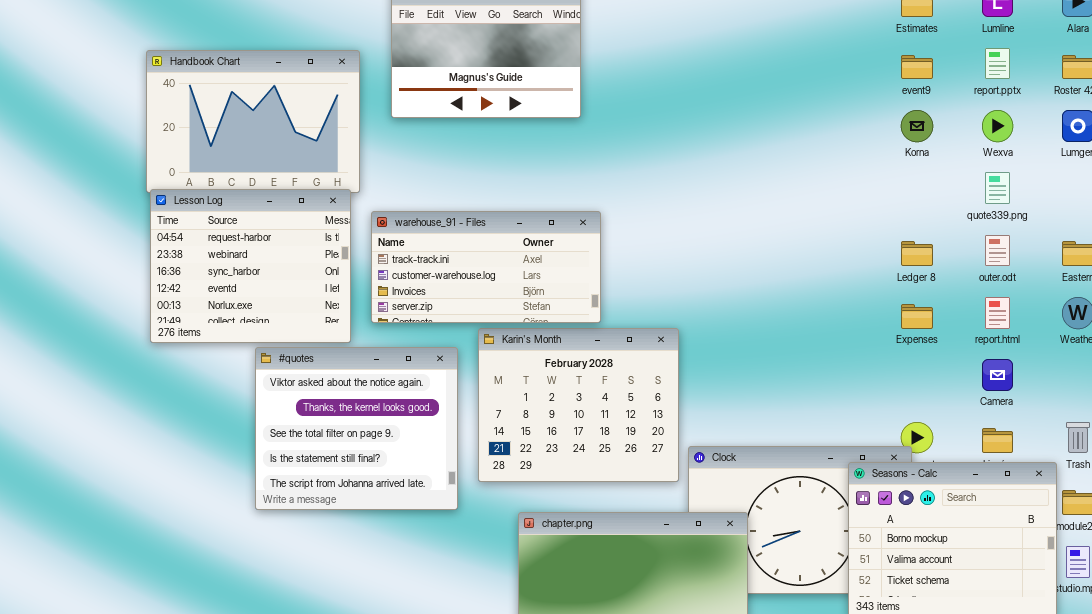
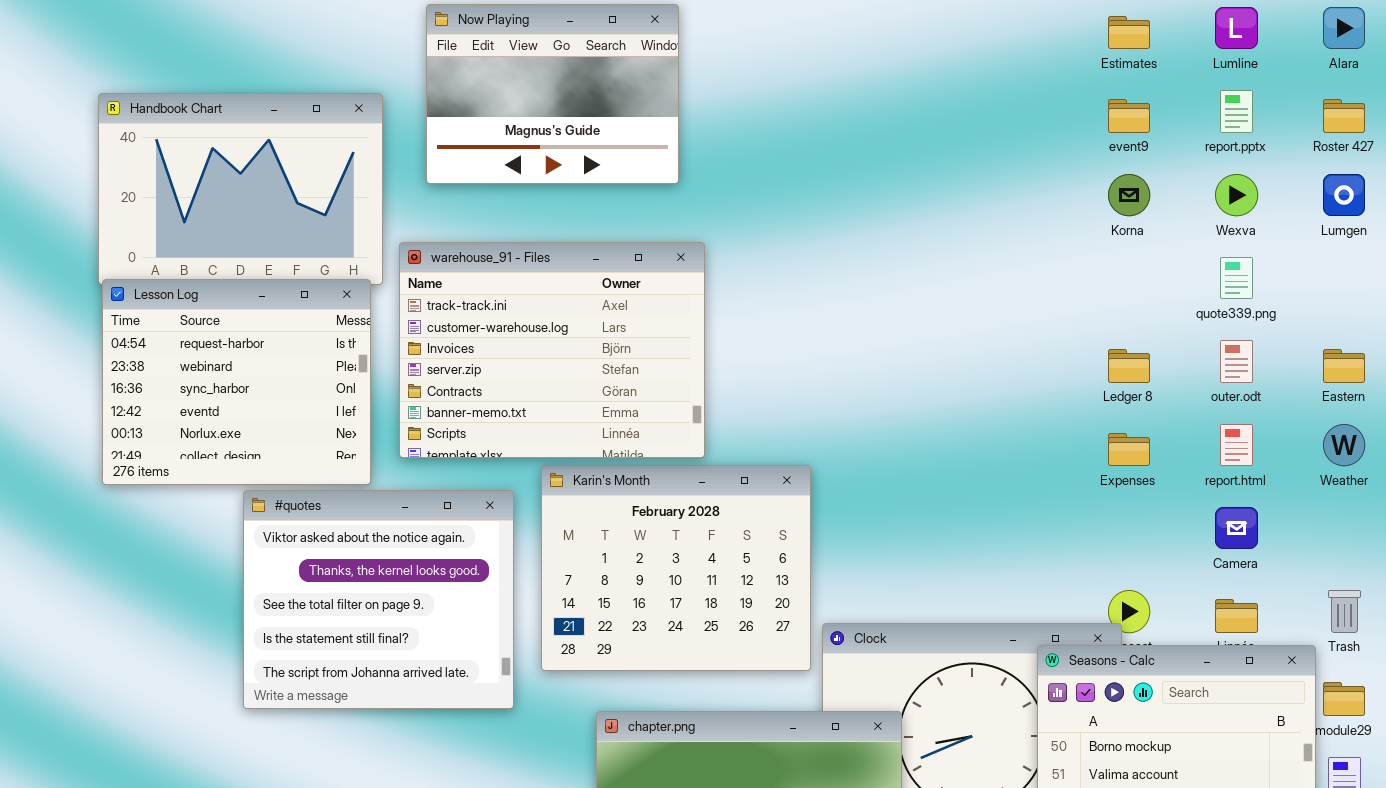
warehouse_91 - Files: [371,211,601,323] -> [399,242,705,458], resized

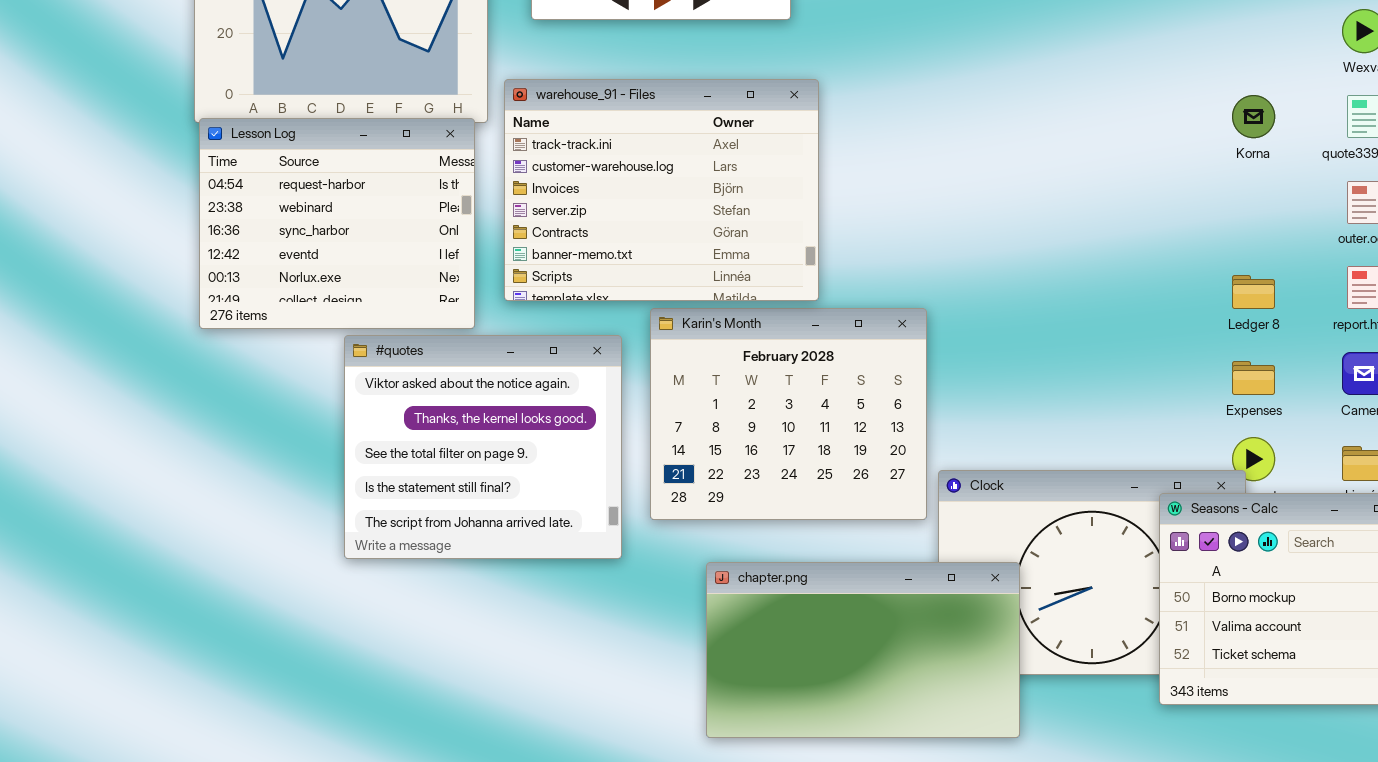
Korna: [1108,174,1150,216] -> [1232,95,1275,138], moved
Ledger 8: [1108,349,1150,383] -> [1232,275,1275,309], moved
Expenses: [1108,433,1150,466] -> [1232,361,1275,395], moved

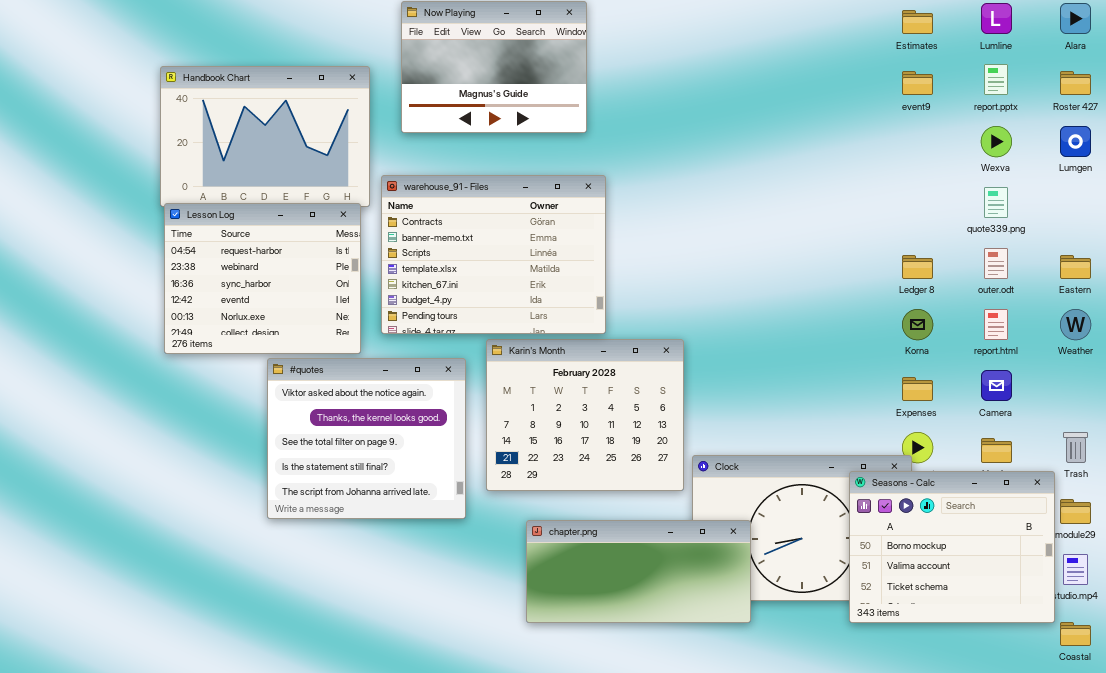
warehouse_91 - Files: [504,79,819,301] -> [381,175,606,334], scrolled down 4 rows
Korna: [1232,95,1275,138] -> [902,309,933,340], moved
Ledger 8: [1232,275,1275,309] -> [902,255,933,279], moved
chapter.png: [706,562,1020,738] -> [526,520,751,623], resized

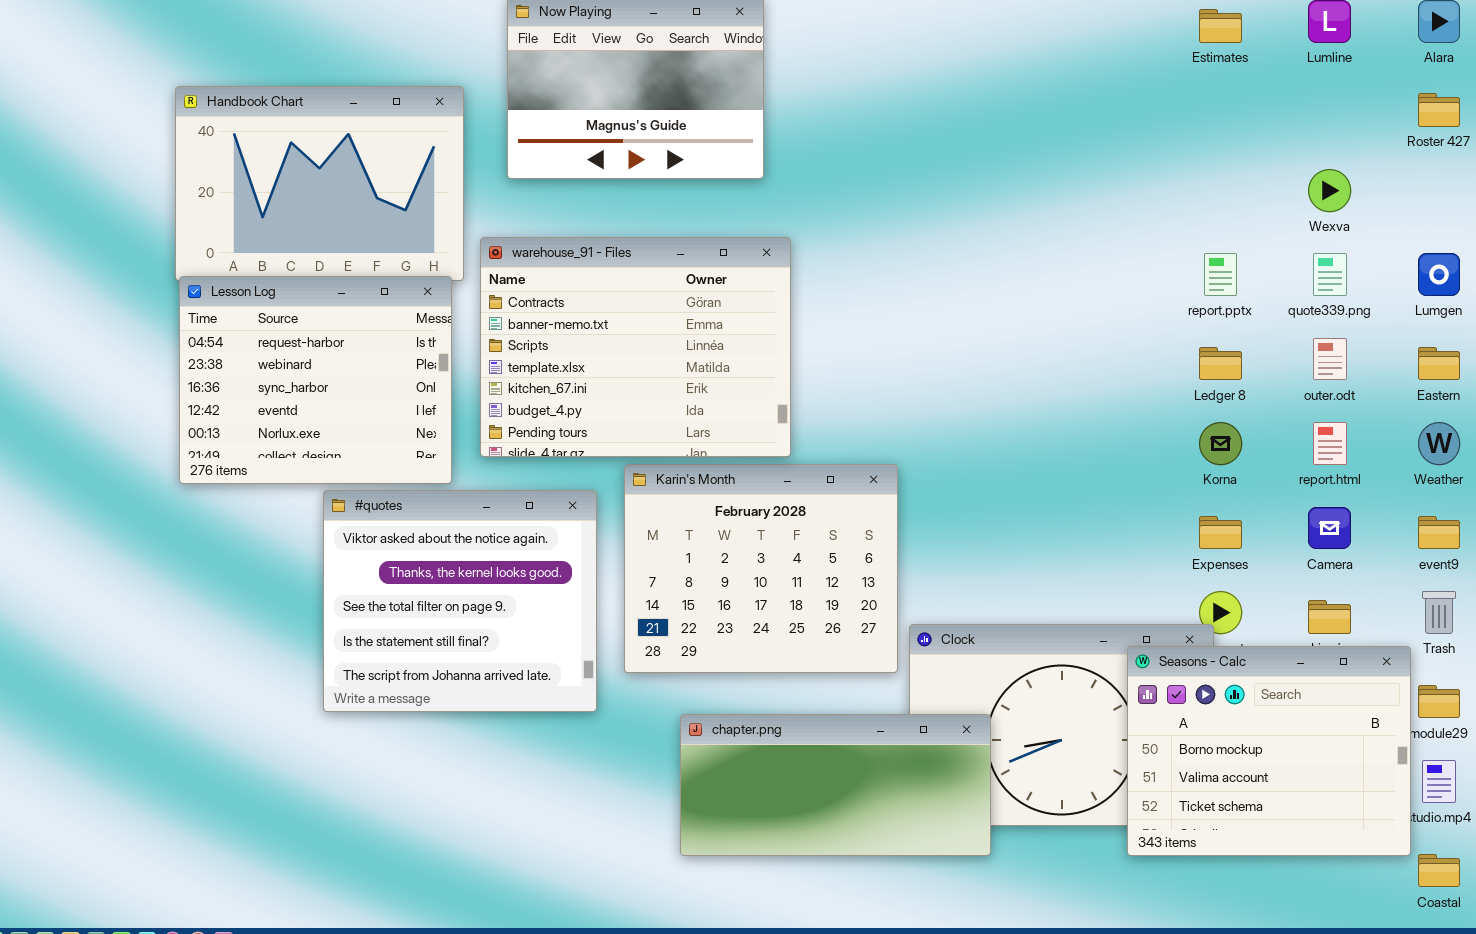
report.pptx: [984,64,1008,95] -> [1204,253,1237,296], moved
event9: [902,71,933,95] -> [1418,516,1460,549], moved
Lumgen: [1060,126,1091,157] -> [1418,253,1460,296], moved

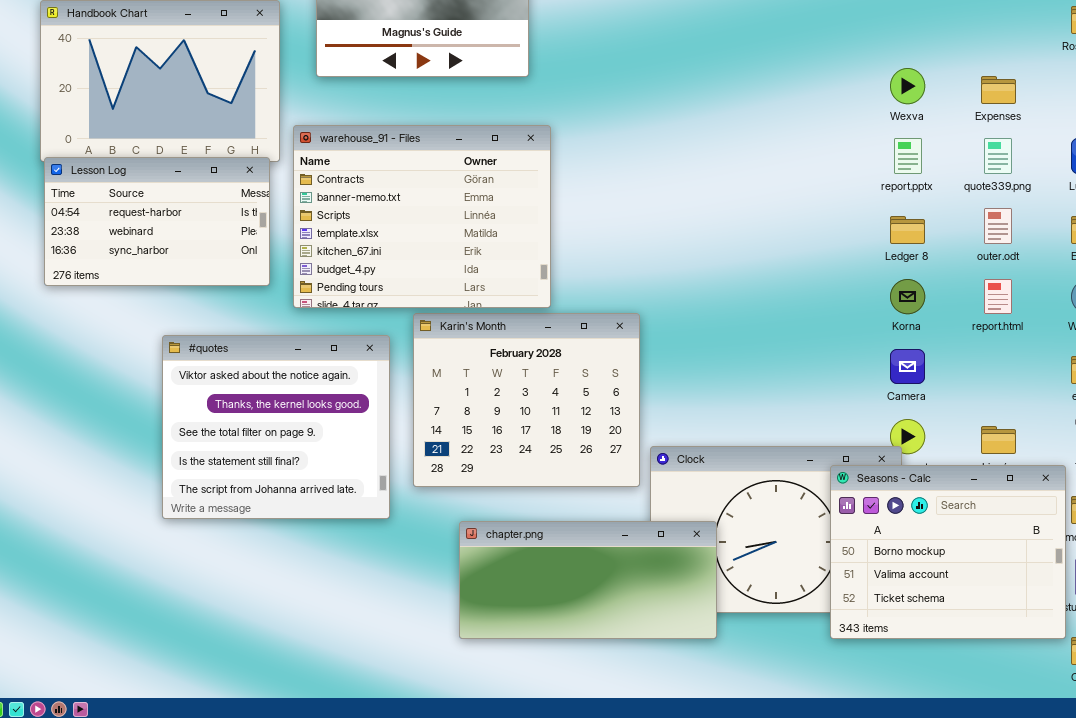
Wexva: [1308,169,1351,212] -> [890,68,925,104], moved
Lesson Log: [179,276,452,484] -> [44,157,270,286], resized
Camera: [1308,507,1351,549] -> [890,349,925,384], moved
Expenses: [1199,516,1242,549] -> [981,76,1016,104], moved

